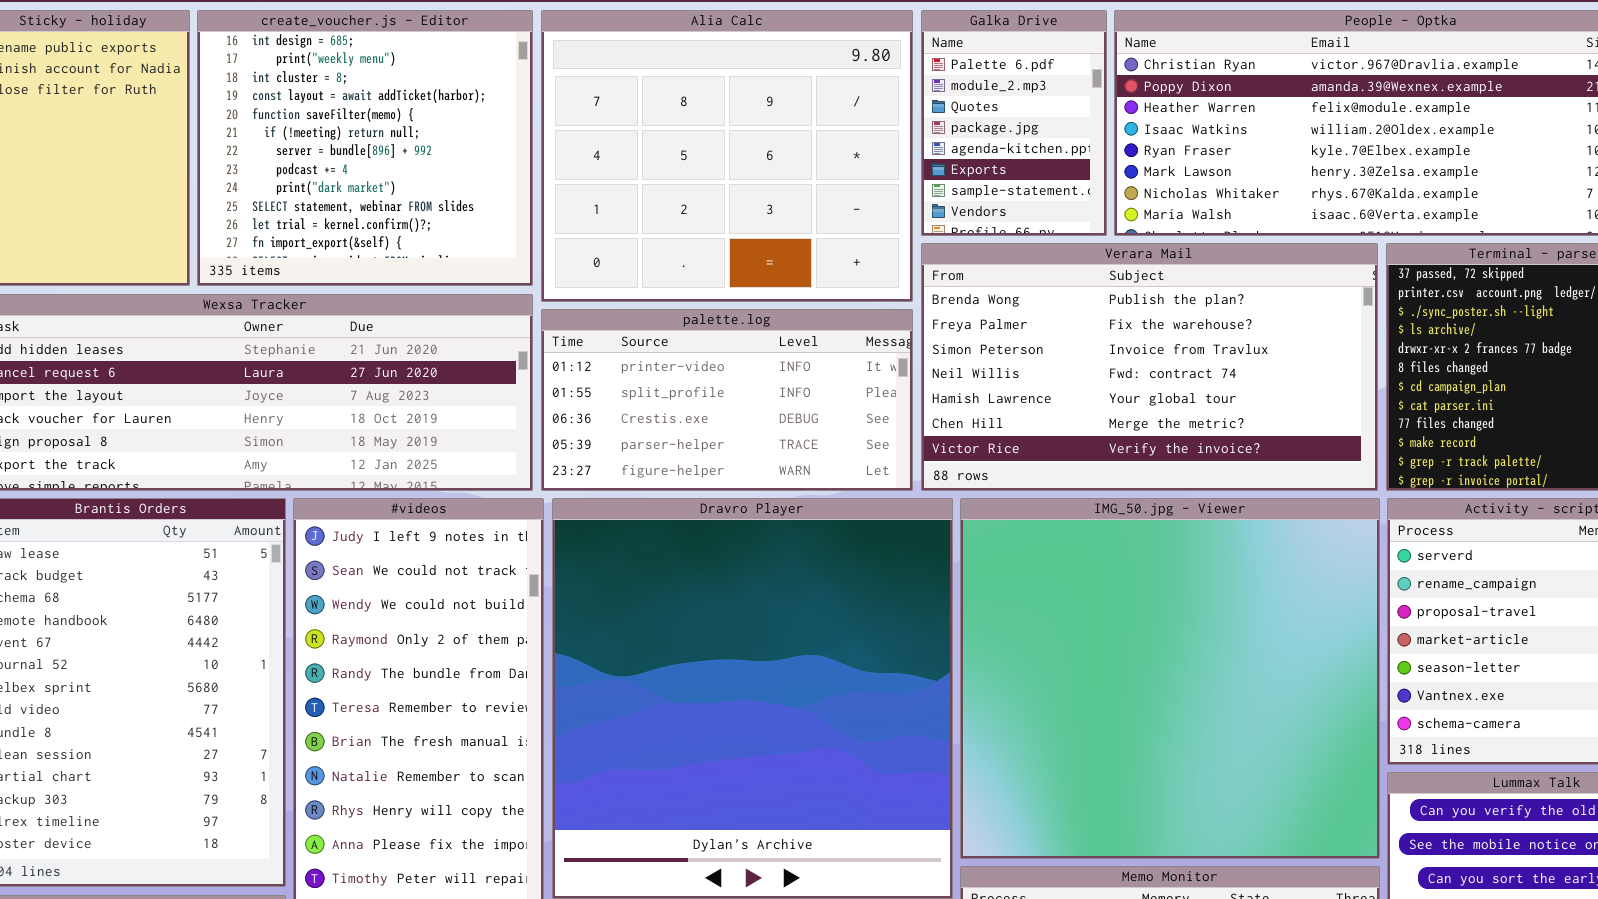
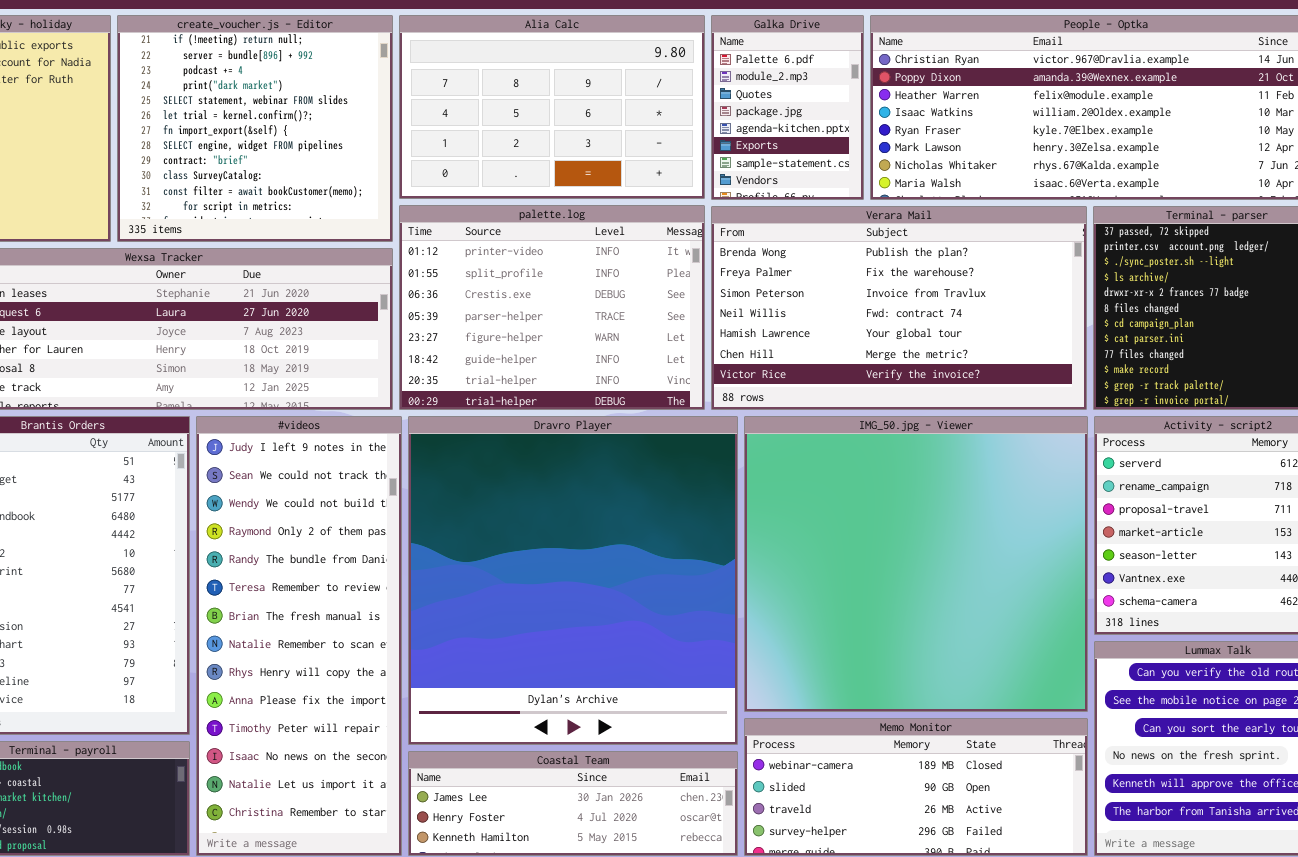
create_voucher.js - Editor: [197,10,533,286] -> [117,15,393,242], scrolled down 5 rows
Alia Calc: [541,10,913,302] -> [399,15,705,199], resized
palette.log: [541,309,913,491] -> [399,205,705,410], resized

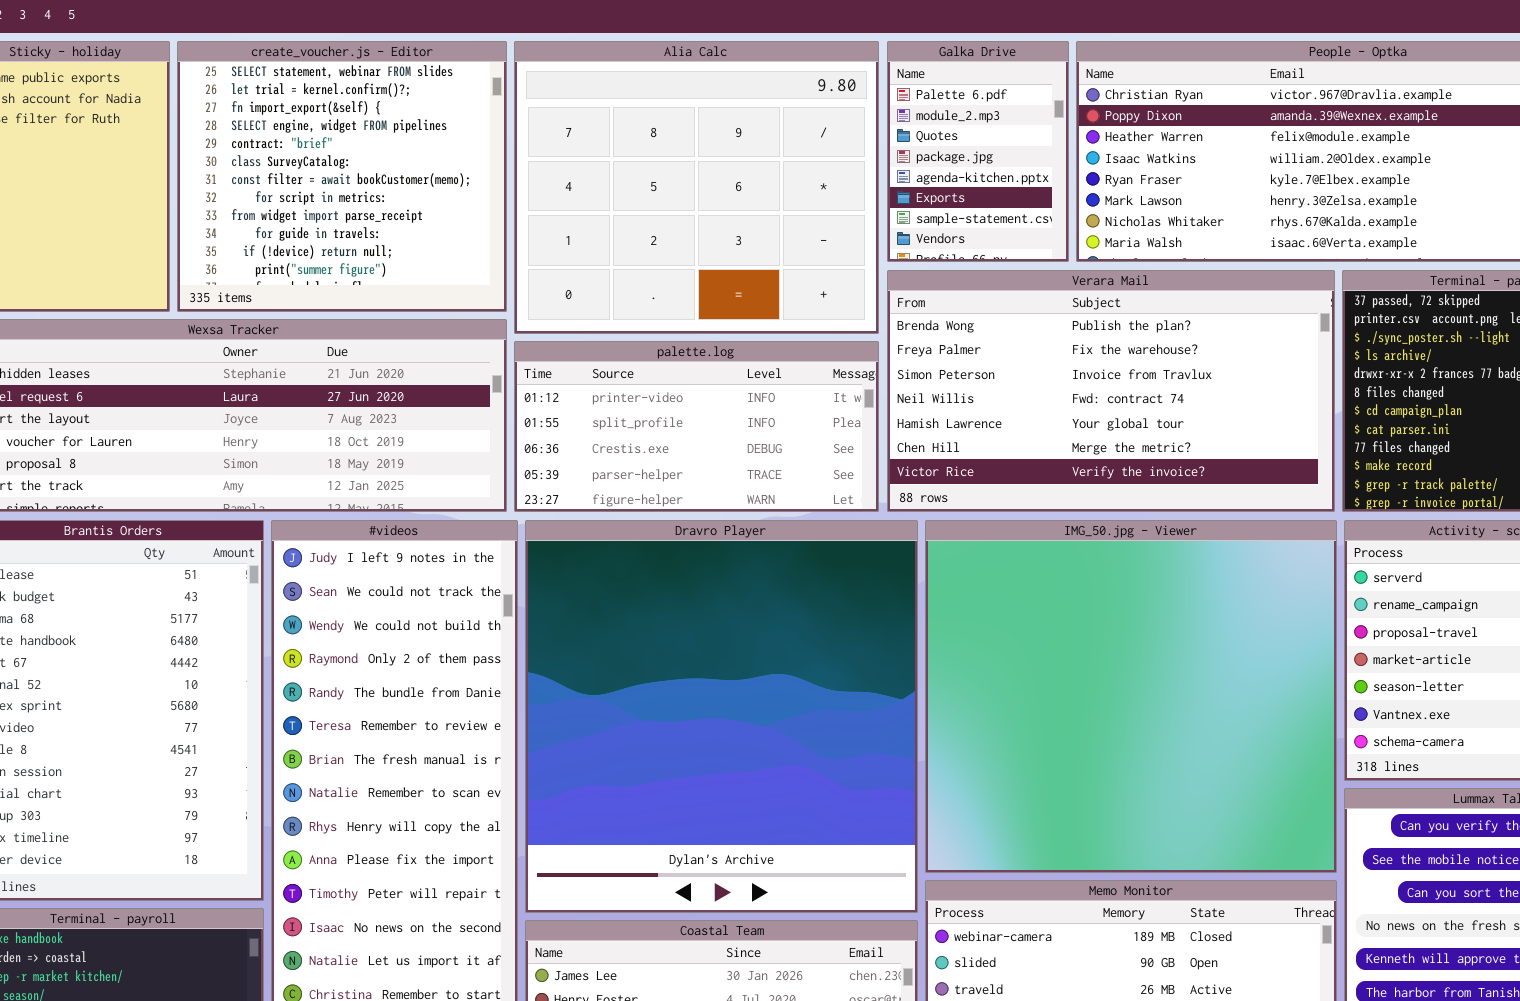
create_voucher.js - Editor: [117,15,393,242] -> [177,41,507,312], scrolled down 4 rows
Alia Calc: [399,15,705,199] -> [514,41,879,334], resized
palette.log: [399,205,705,410] -> [514,341,879,512], resized

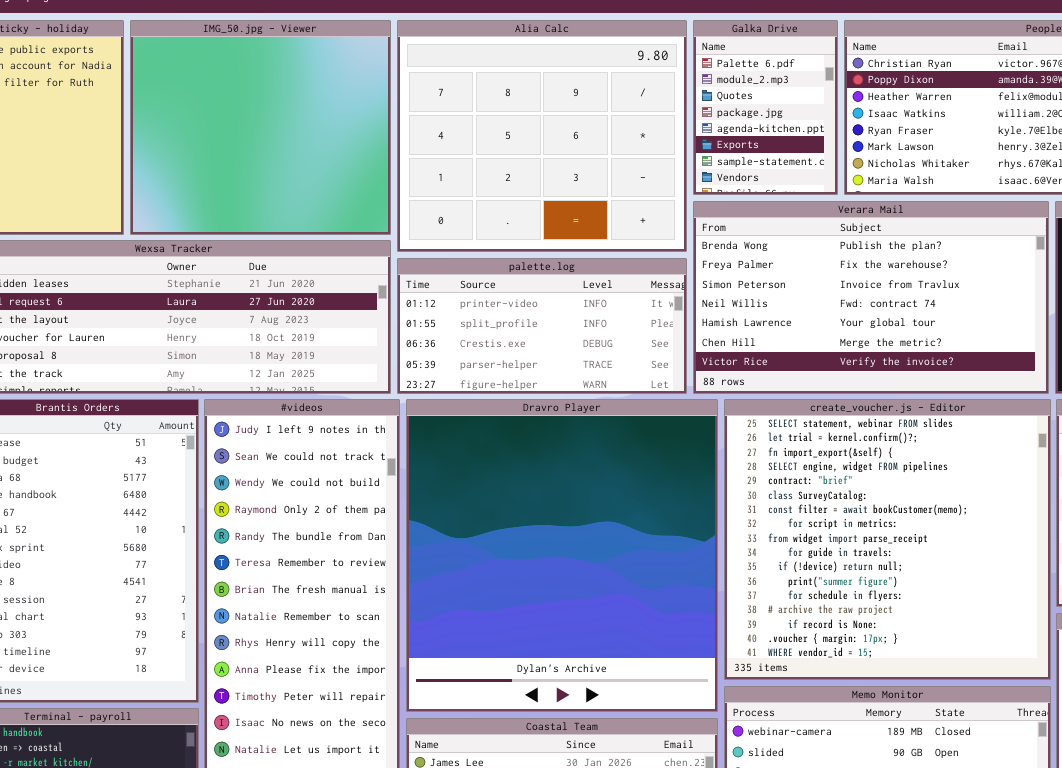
create_voucher.js - Editor: [177,41,507,312] -> [724,399,1051,680], moved, resized
IMG_50.jpg - Viewer: [925,520,1337,873] -> [130,20,391,235], moved, resized

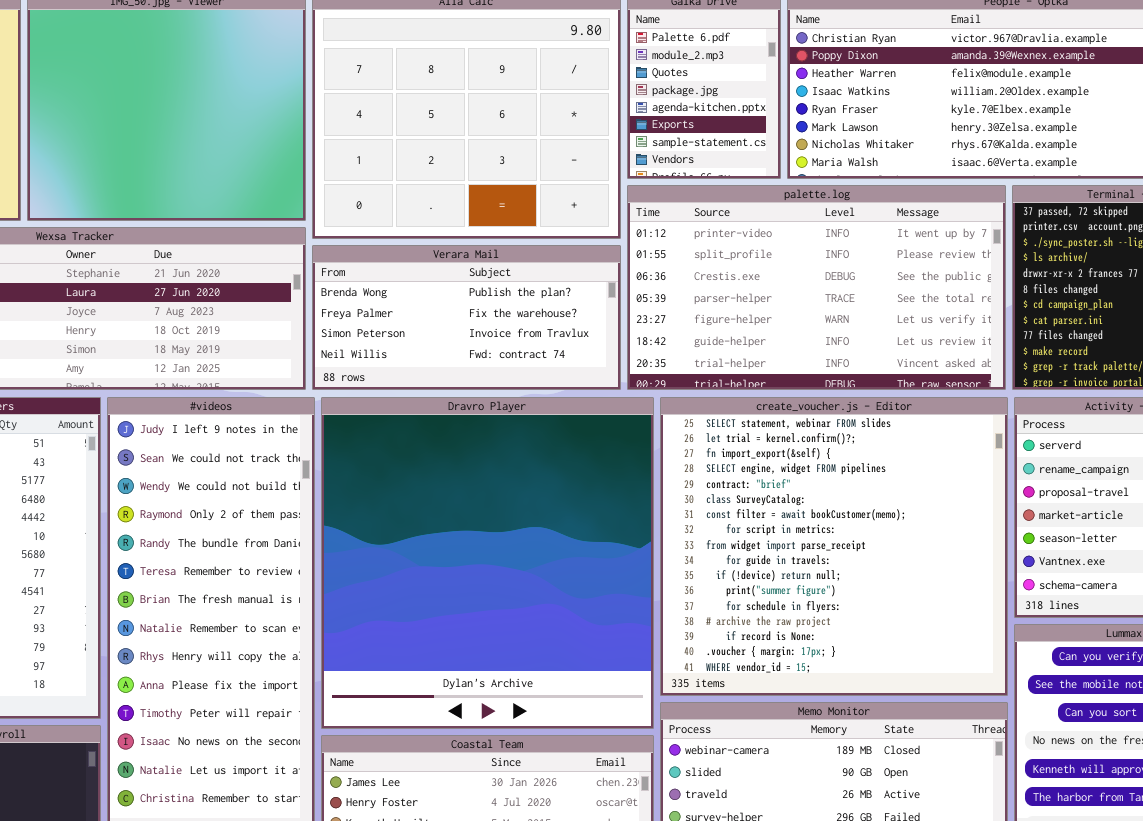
Verara Mail: [693,201,1049,394] -> [312,245,621,390], moved, resized
palette.log: [397,258,687,394] -> [627,185,1006,390], moved, resized

